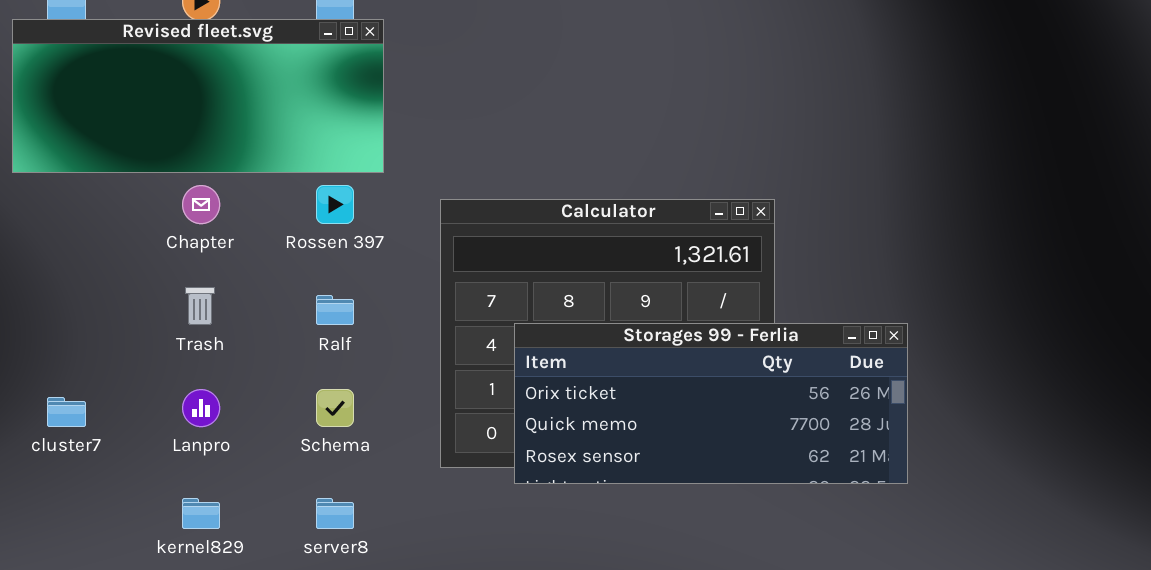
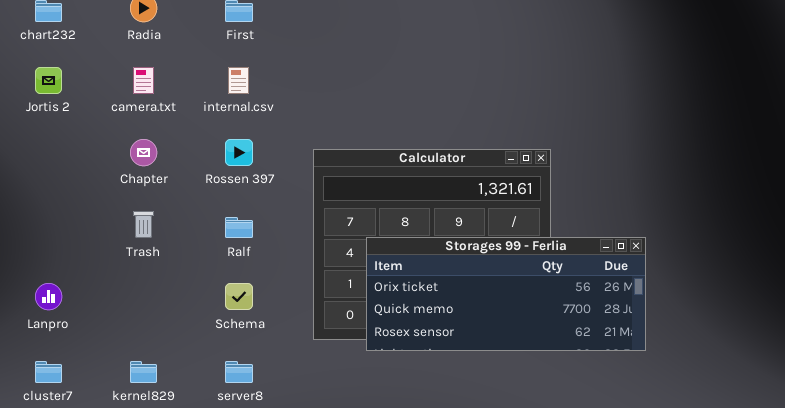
Revised fleet.svg: [12,19,384,173] -> none, closed
Lanpro: [182,389,220,427] -> [35,283,62,310], moved
cluster7: [47,397,86,427] -> [35,361,62,383], moved

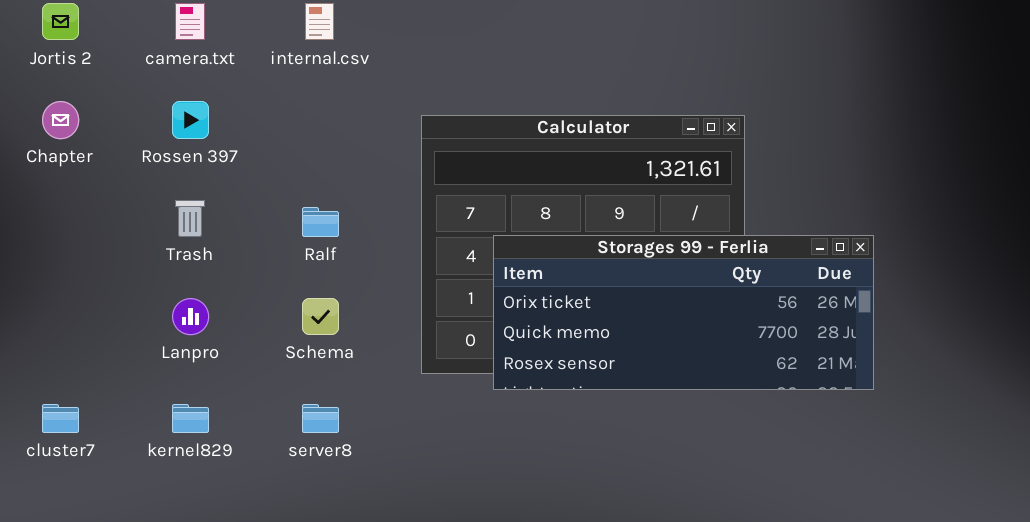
Chapter: [130,139,157,166] -> [42,101,79,139], moved
Rossen 397: [225,139,253,166] -> [172,101,209,139], moved
Lanpro: [35,283,62,310] -> [172,298,209,335], moved

